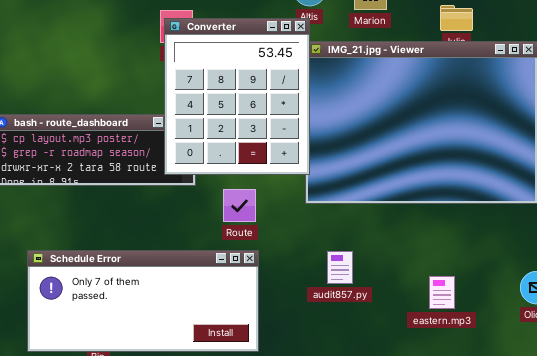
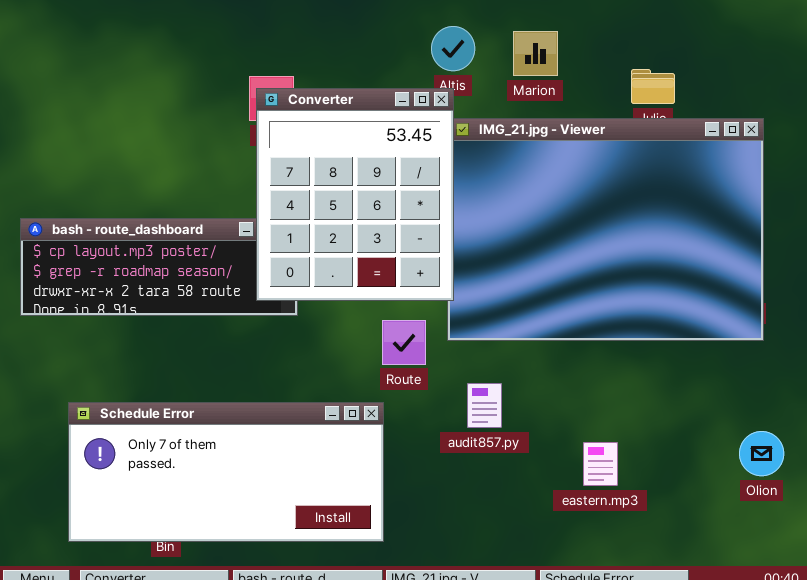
Route: [223,189,256,222] -> [382,320,426,365], moved
audit857.py: [327,251,353,284] -> [467,383,502,428], moved
eastern.mp3: [429,276,455,309] -> [583,442,618,486], moved

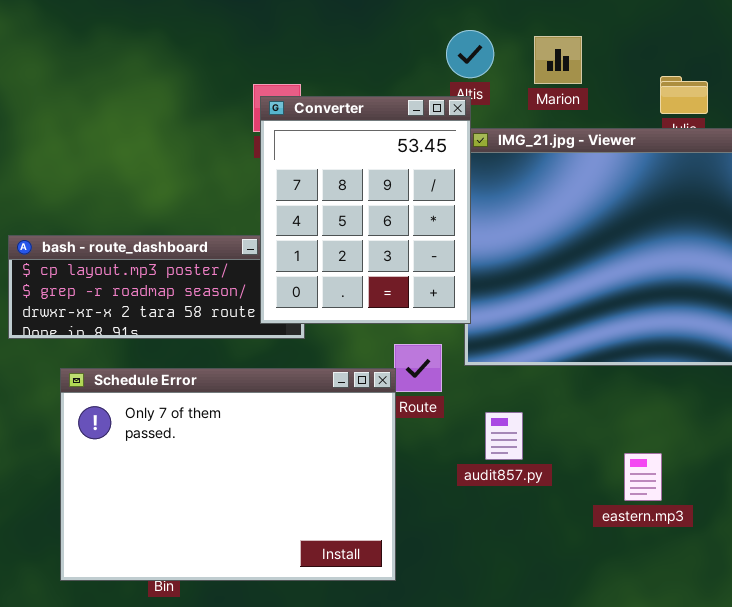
Schedule Error: [68,402,384,542] -> [60,368,396,581], resized
eastern.mp3: [583,442,618,486] -> [624,453,662,501], moved

